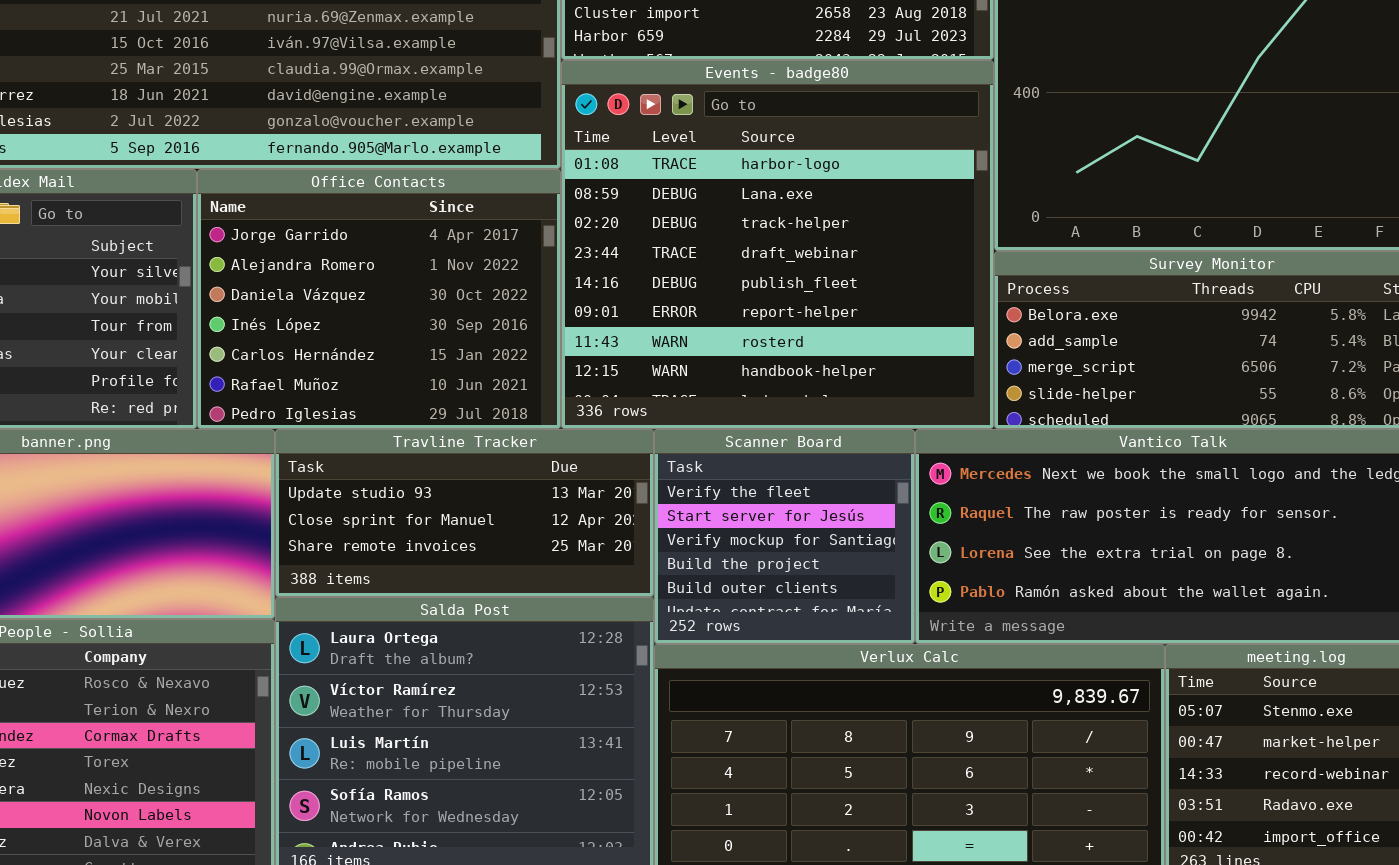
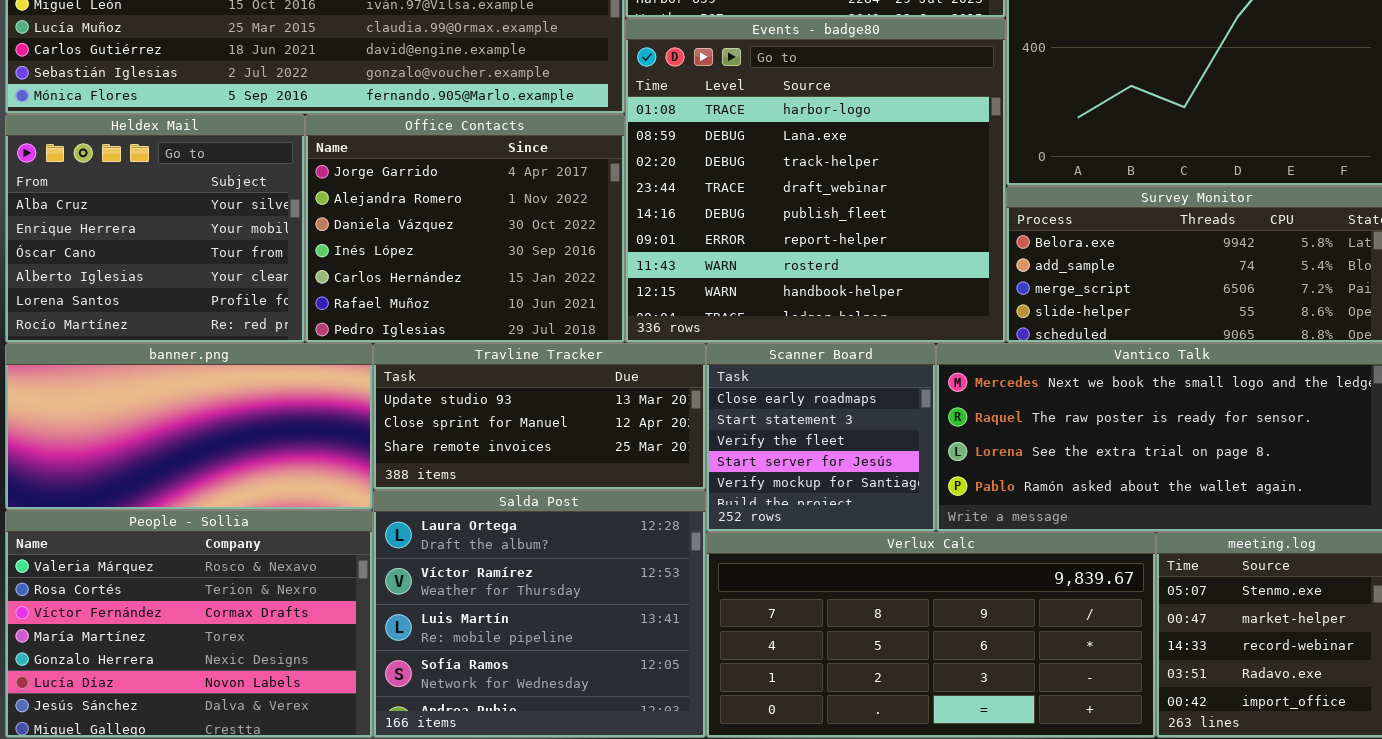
Scanner Board: [654,429,915,644] -> [706,343,936,532], scrolled up 2 rows

